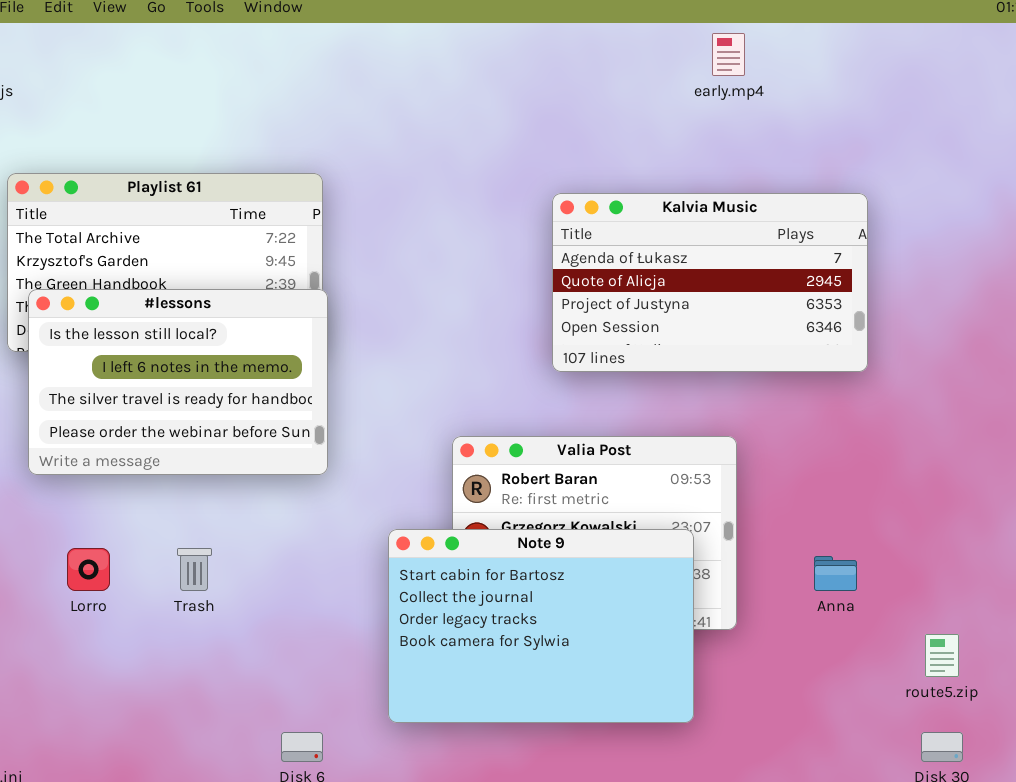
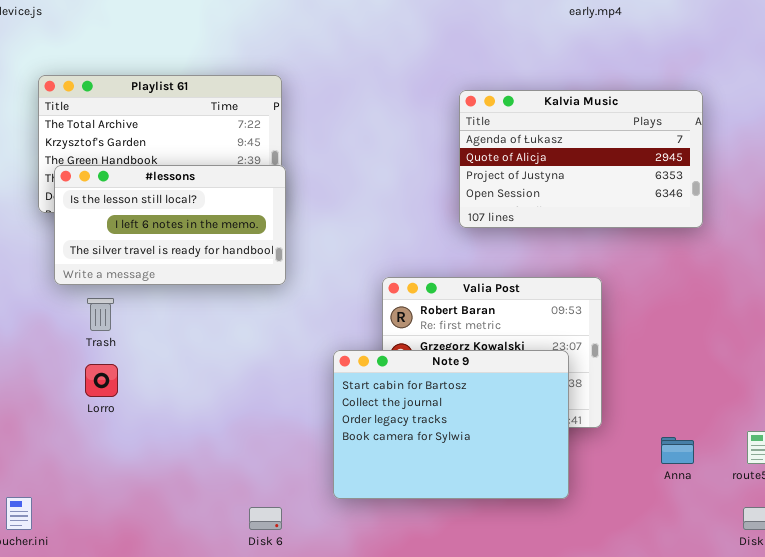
#lessons: [28,289,328,475] -> [54,165,286,285], resized
Trash: [177,548,212,591] -> [87,298,114,331], moved
Anna: [814,556,857,591] -> [661,437,694,464], moved

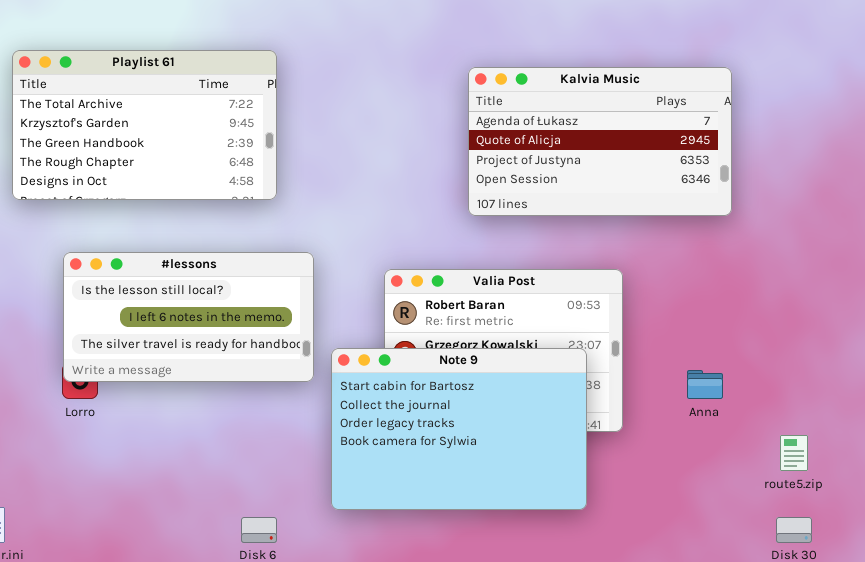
#lessons: [54,165,286,285] -> [63,252,314,382], moved
Anna: [661,437,694,464] -> [687,370,723,399], moved

